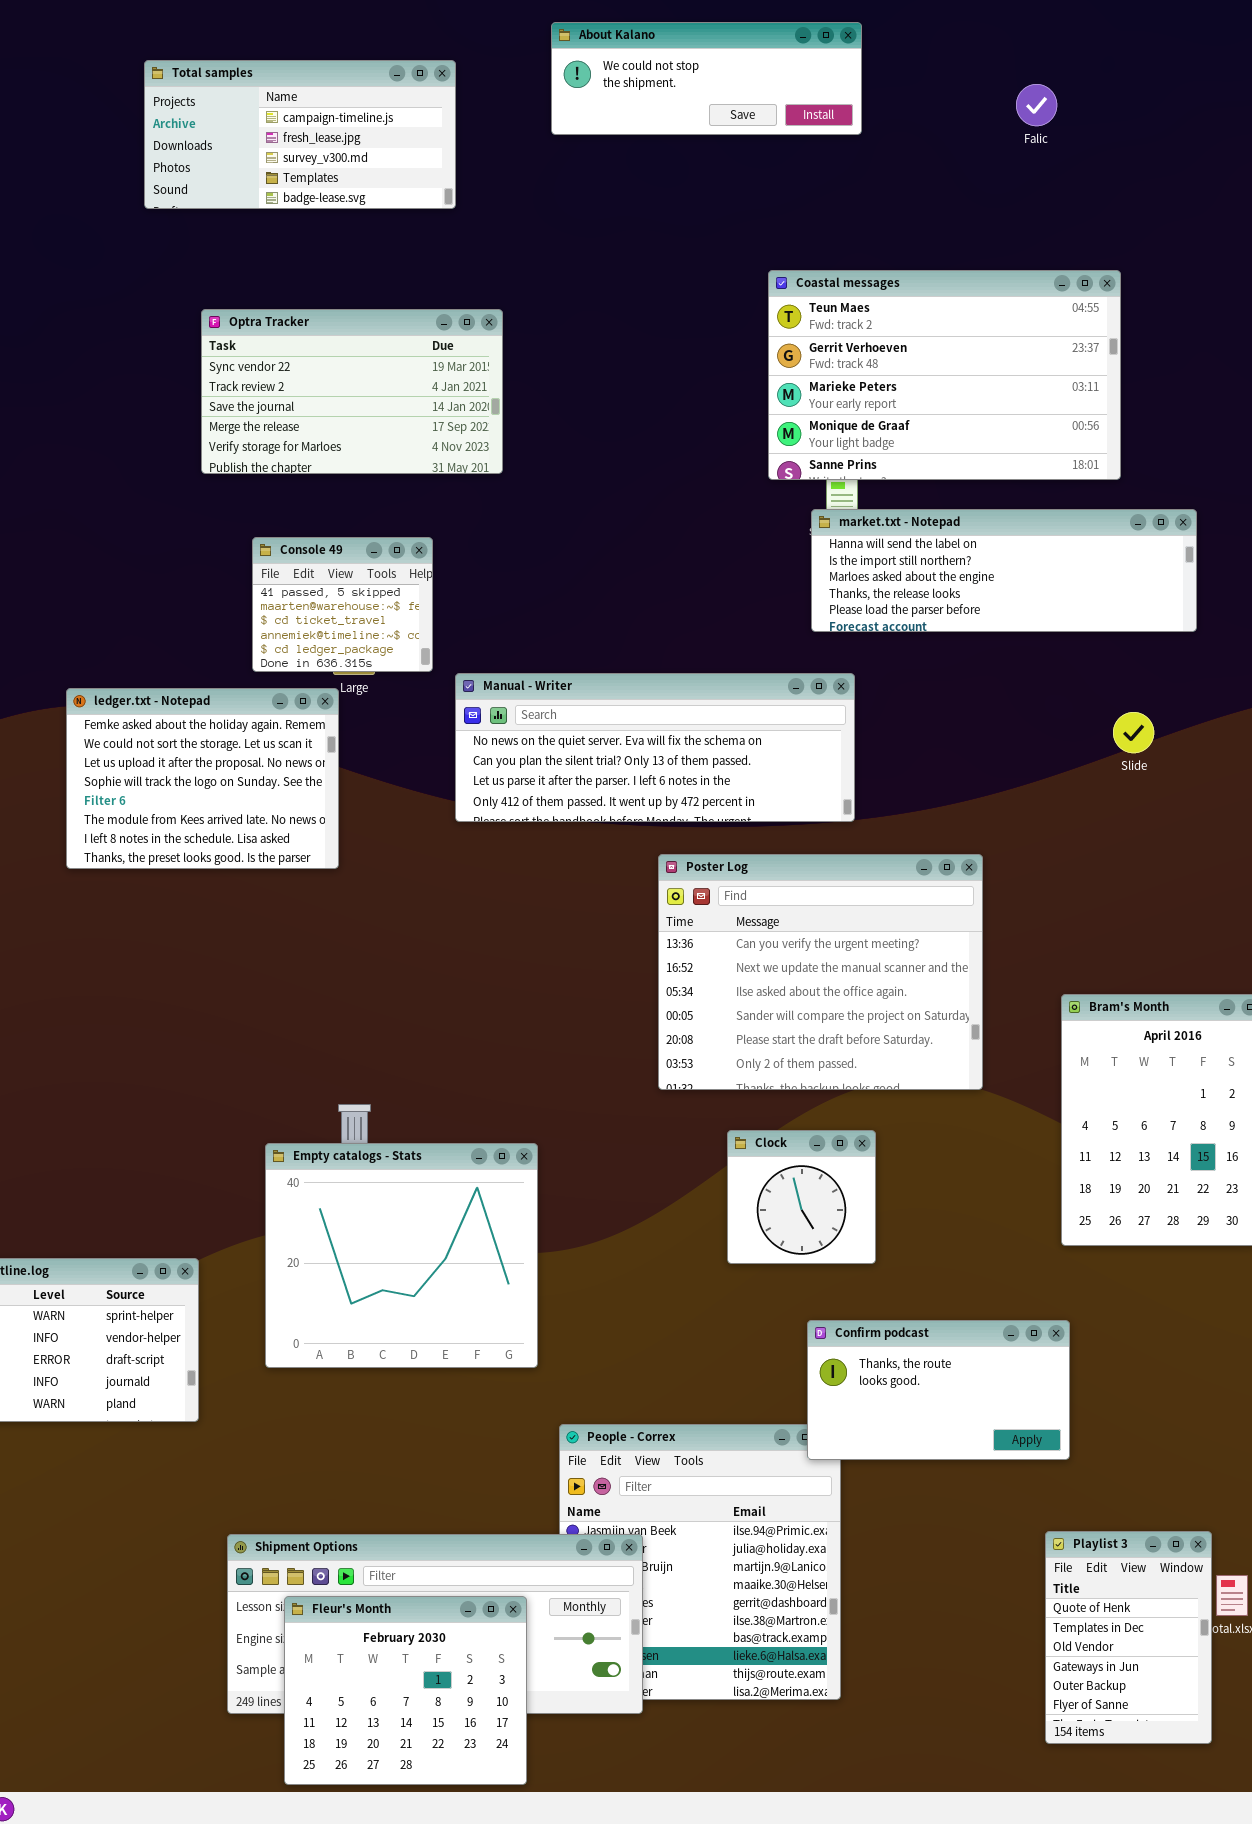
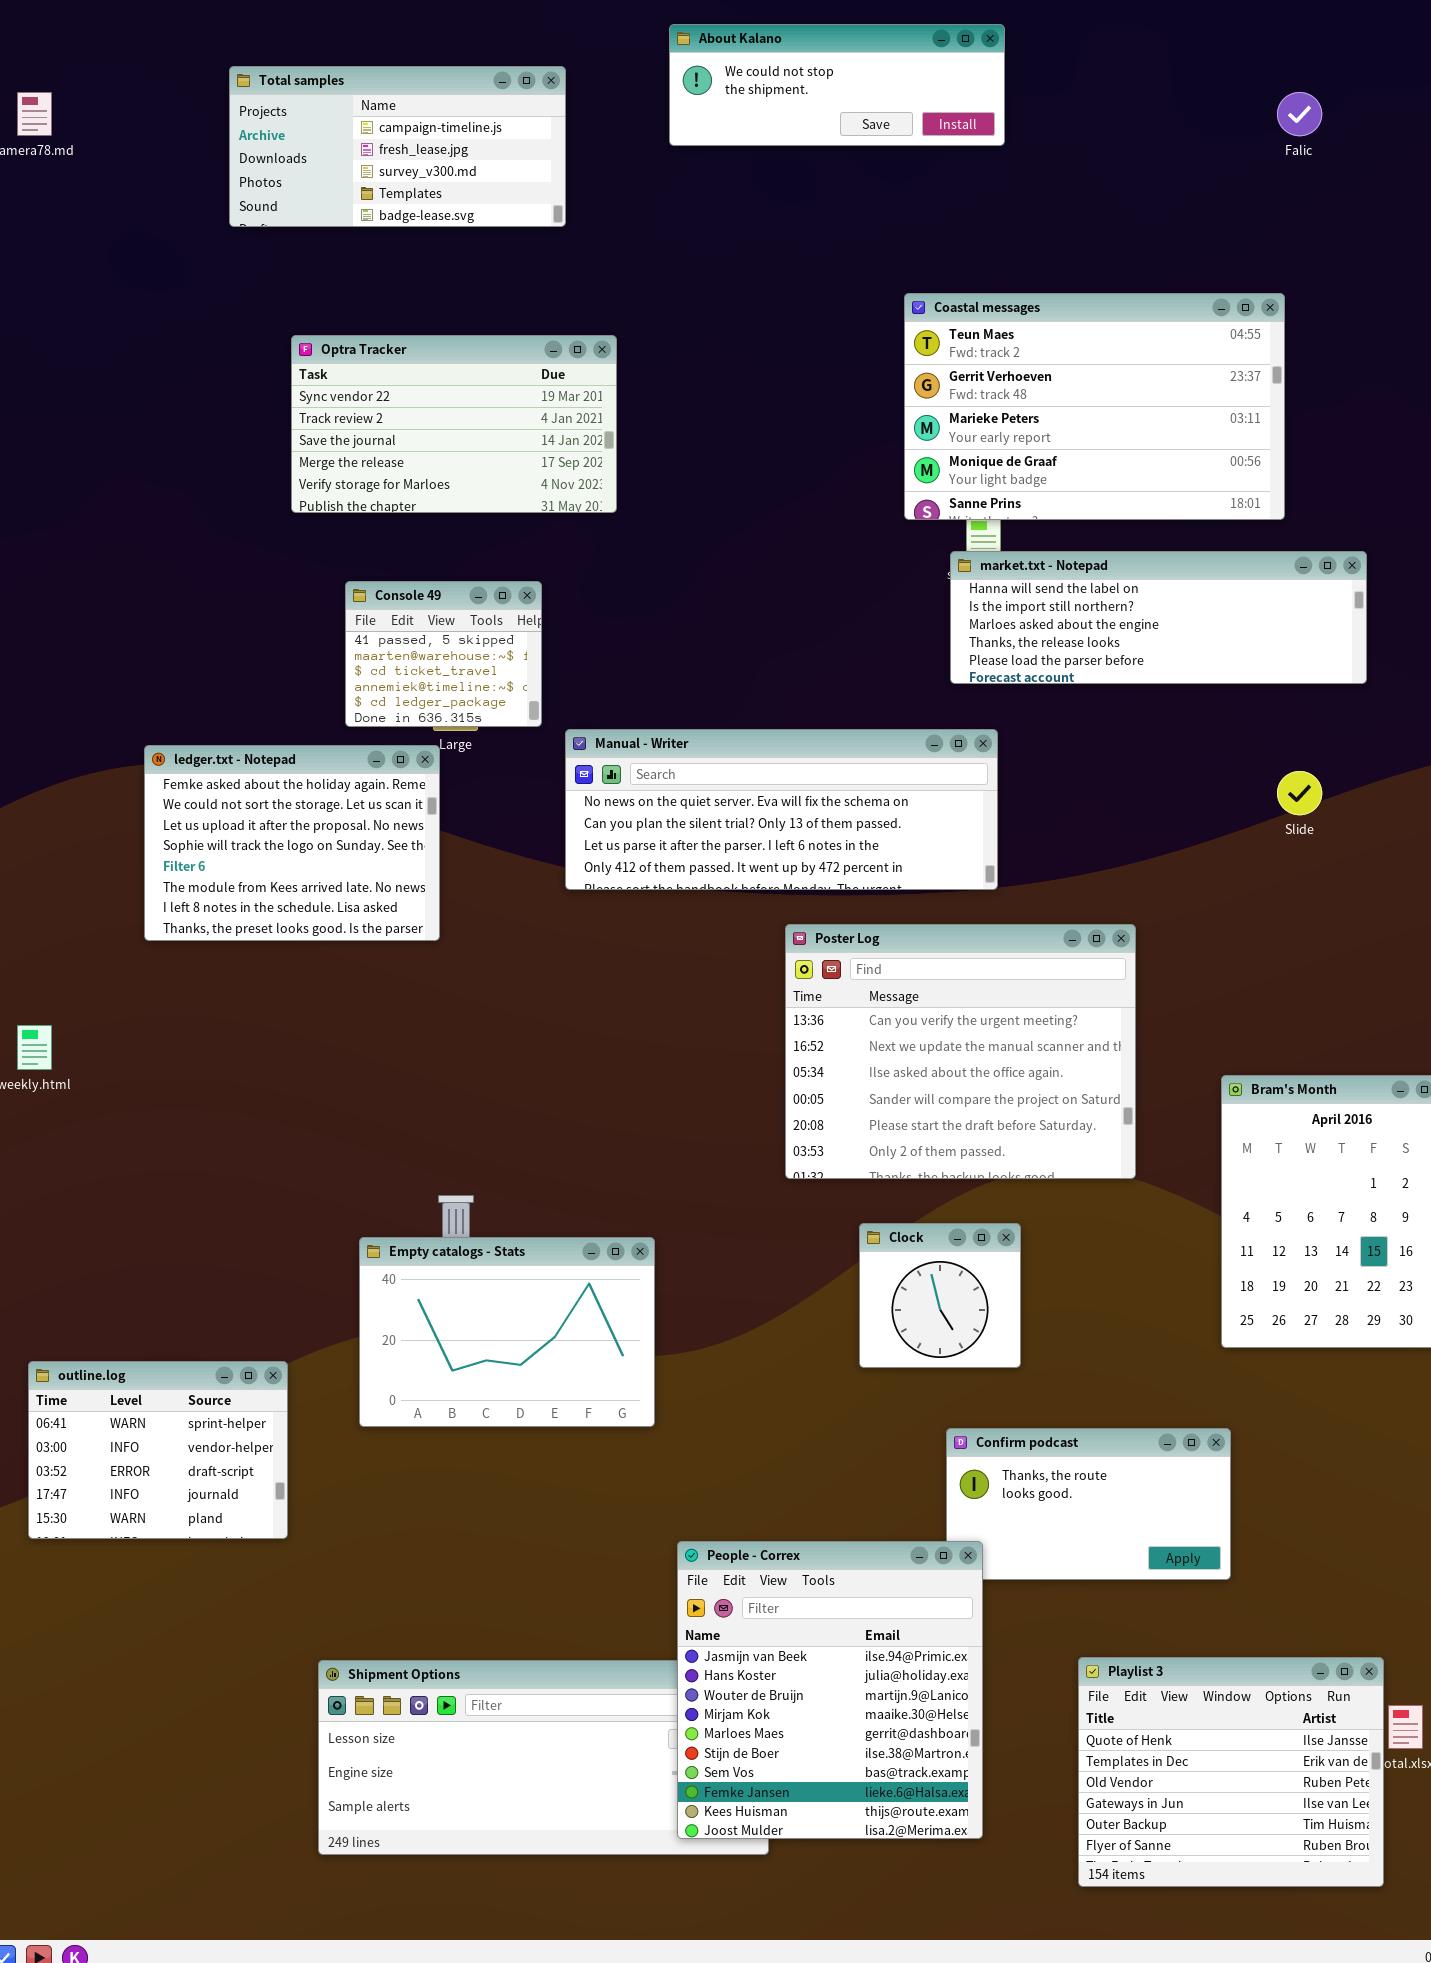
Falic: [1016,84,1057,126] -> [1277,92,1322,136], moved
Empty catalogs - Stats: [265,1143,538,1368] -> [359,1237,655,1427], resized
People - Correx: [559,1424,841,1700] -> [677,1541,983,1839], raised
Playlist 3: [1045,1531,1212,1744] -> [1078,1657,1384,1887], resized
Fleur's Month: [284,1596,527,1785] -> none, closed

